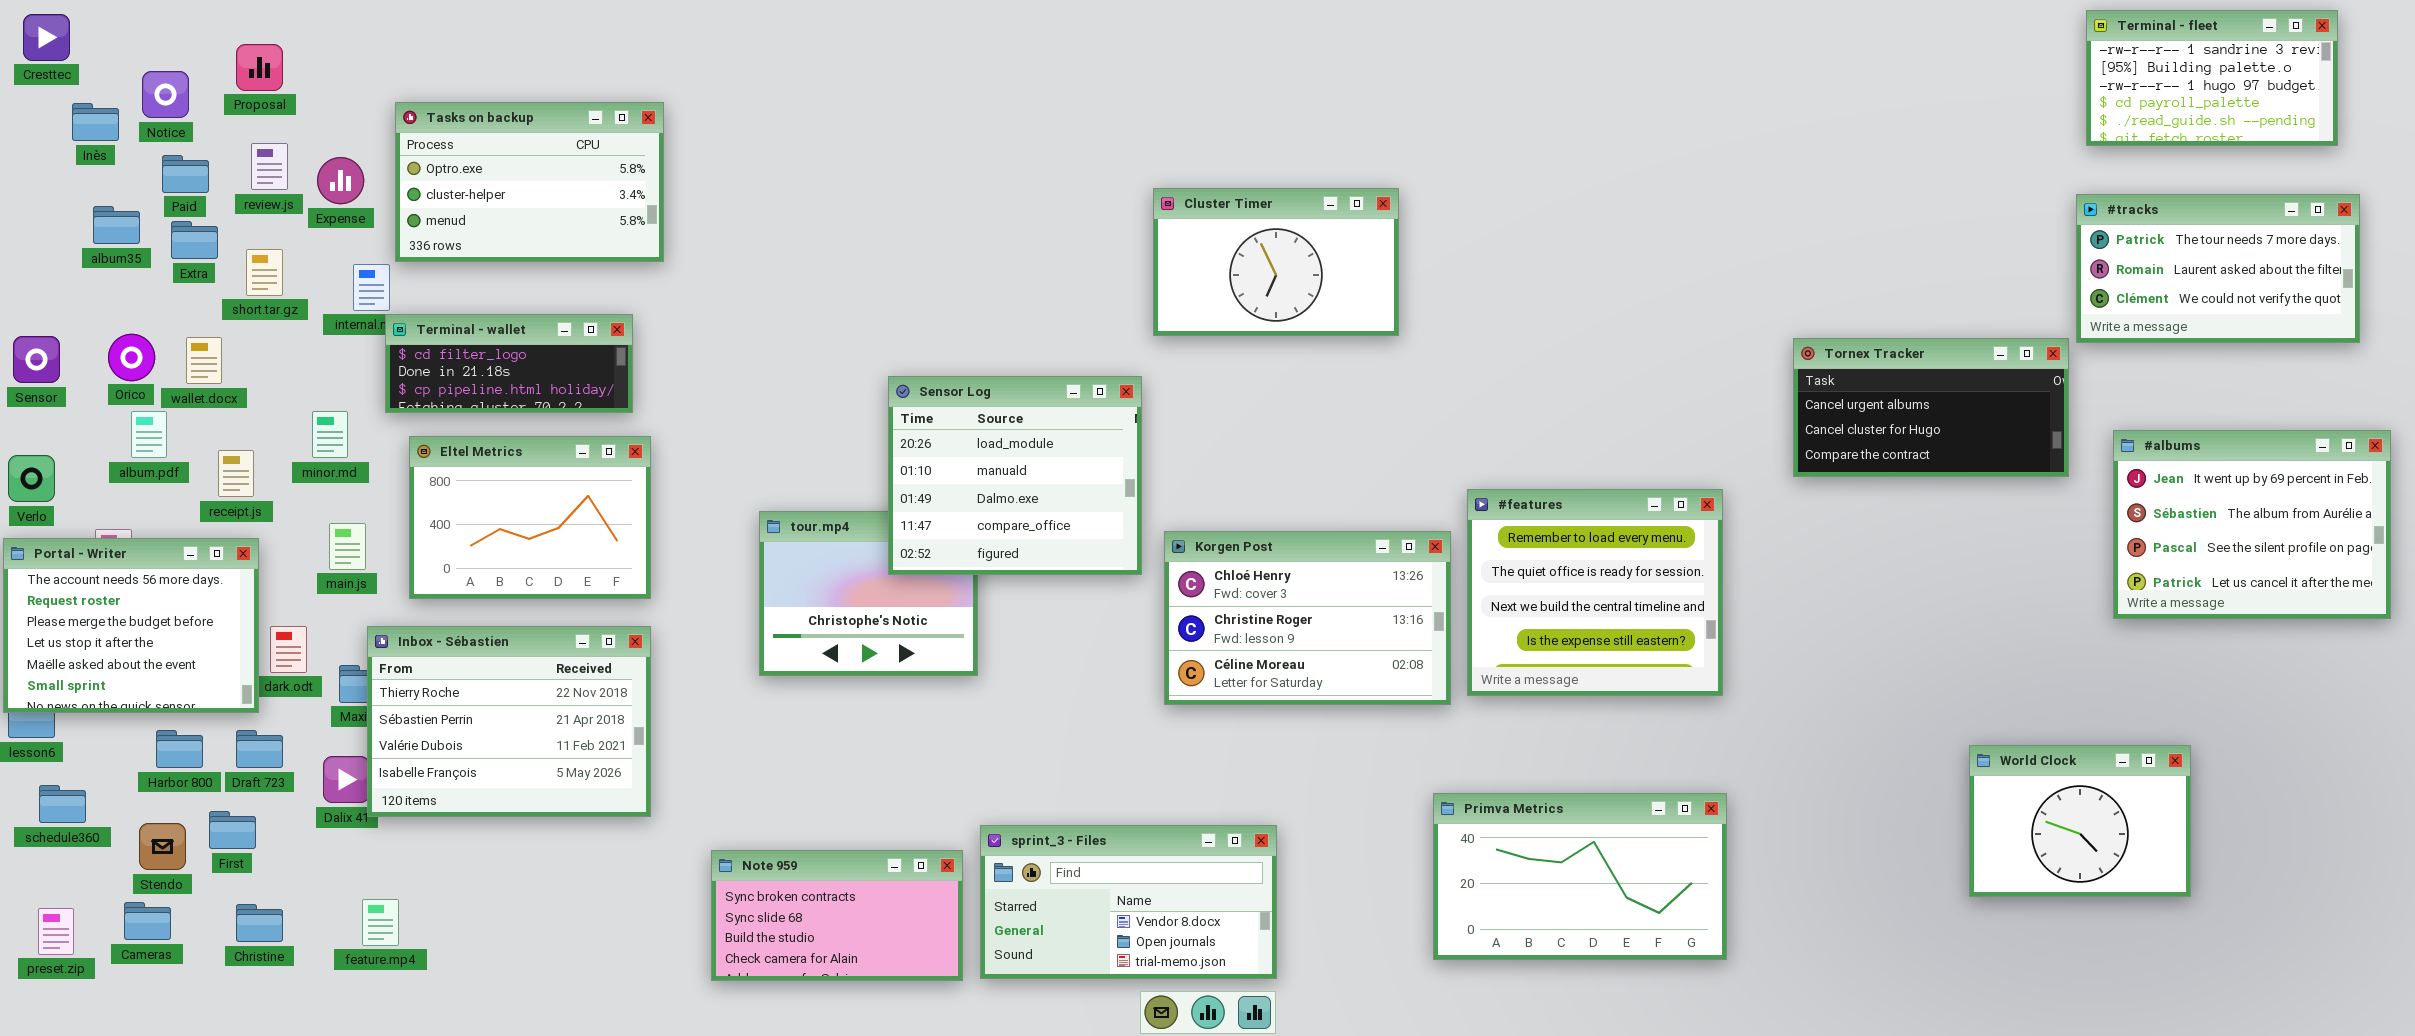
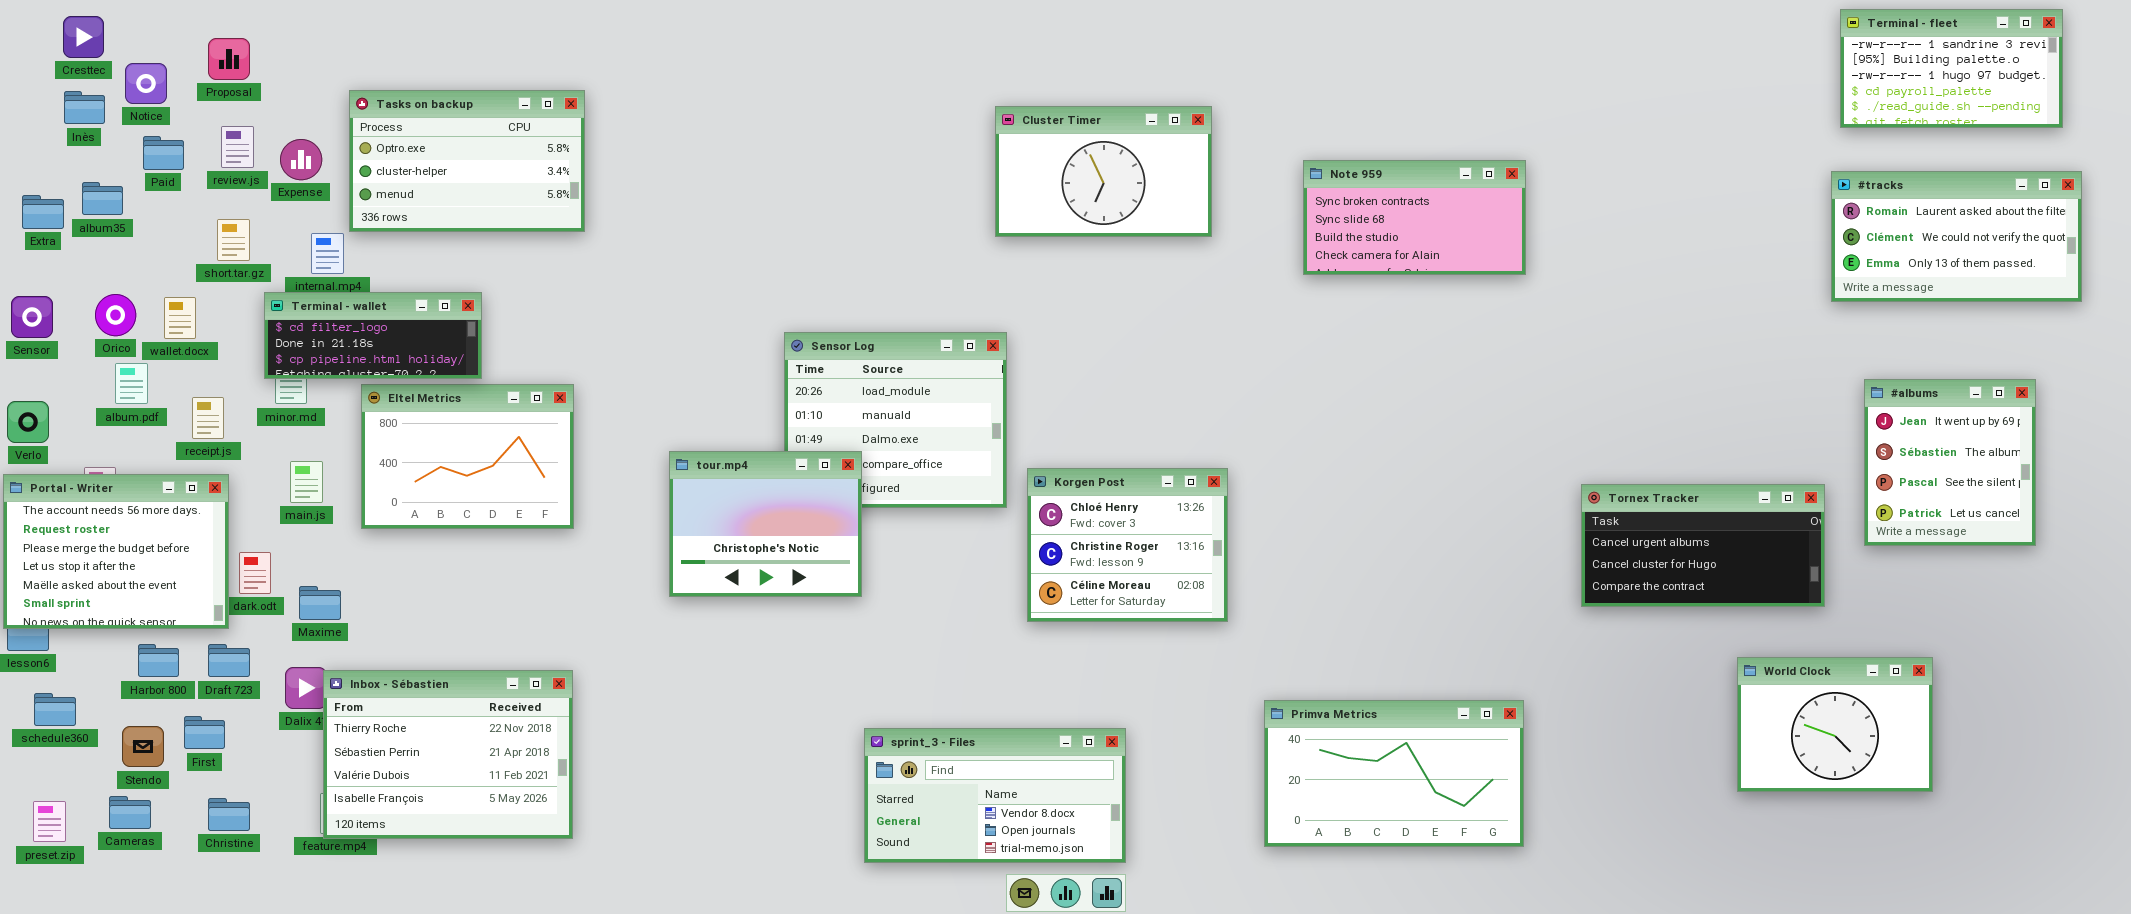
Cresttec: [23,14,70,61] -> [63,16,104,58], moved
Cluster Timer: [1153,188,1399,336] -> [995,106,1212,237], moved
#tracks: [2076,194,2360,343] -> [1831,171,2082,302], scrolled down 1 row
Extra: [171,221,218,259] -> [22,195,64,229], moved
Terminal - wallet: [385,314,633,413] -> [264,292,482,379], moved
Tornex Tracker: [1793,338,2069,477] -> [1581,484,1825,607], moved
#albums: [2113,430,2391,619] -> [1864,379,2036,546], resized
#features: [1467,489,1723,696] -> none, closed
tour.mp4: [759,511,978,676] -> [669,451,862,597], raised
Korgen Post: [1164,531,1451,705] -> [1027,468,1228,622], resized
Inbox - Sébastien: [367,626,651,817] -> [323,670,573,839], moved
Note 959: [711,850,963,981] -> [1303,160,1526,275], moved

